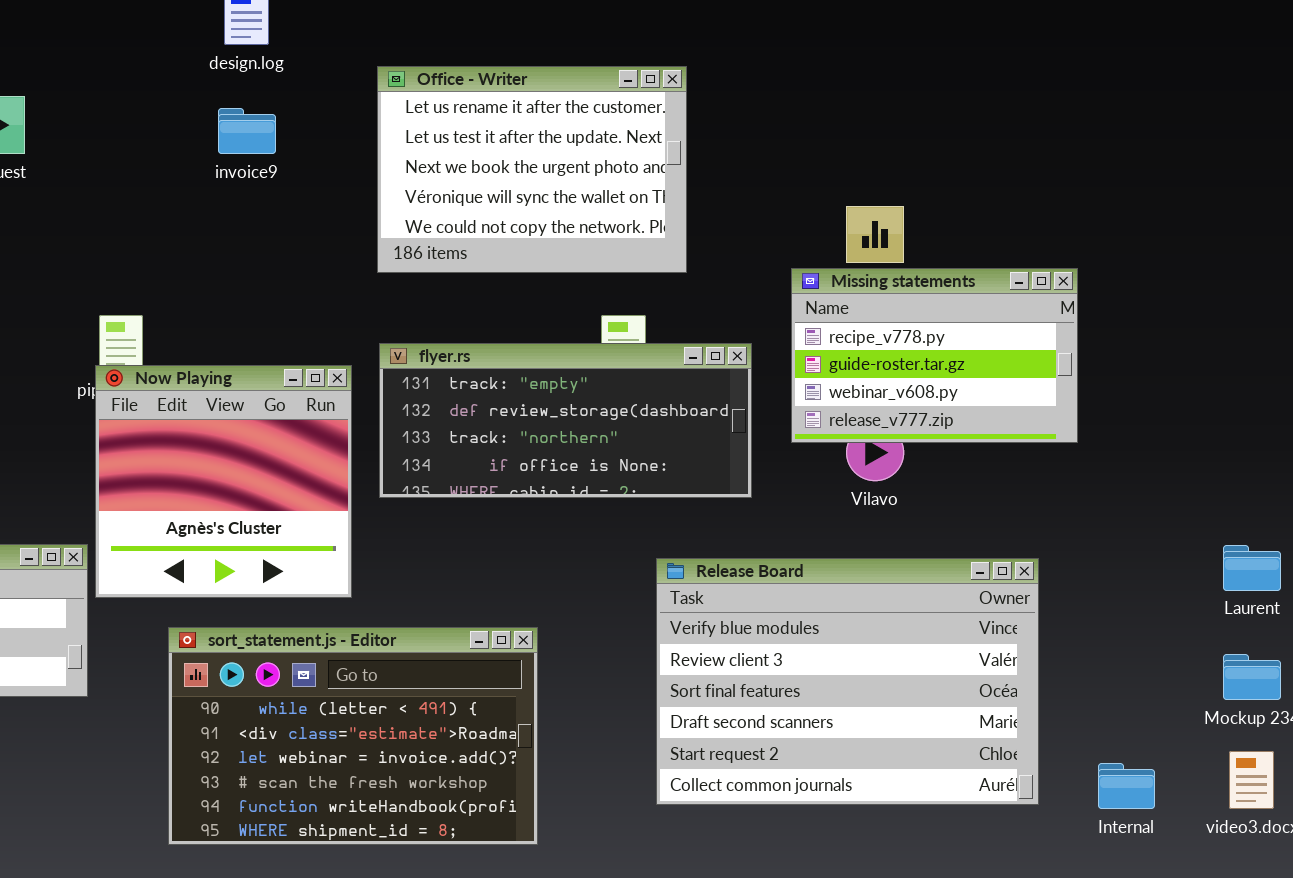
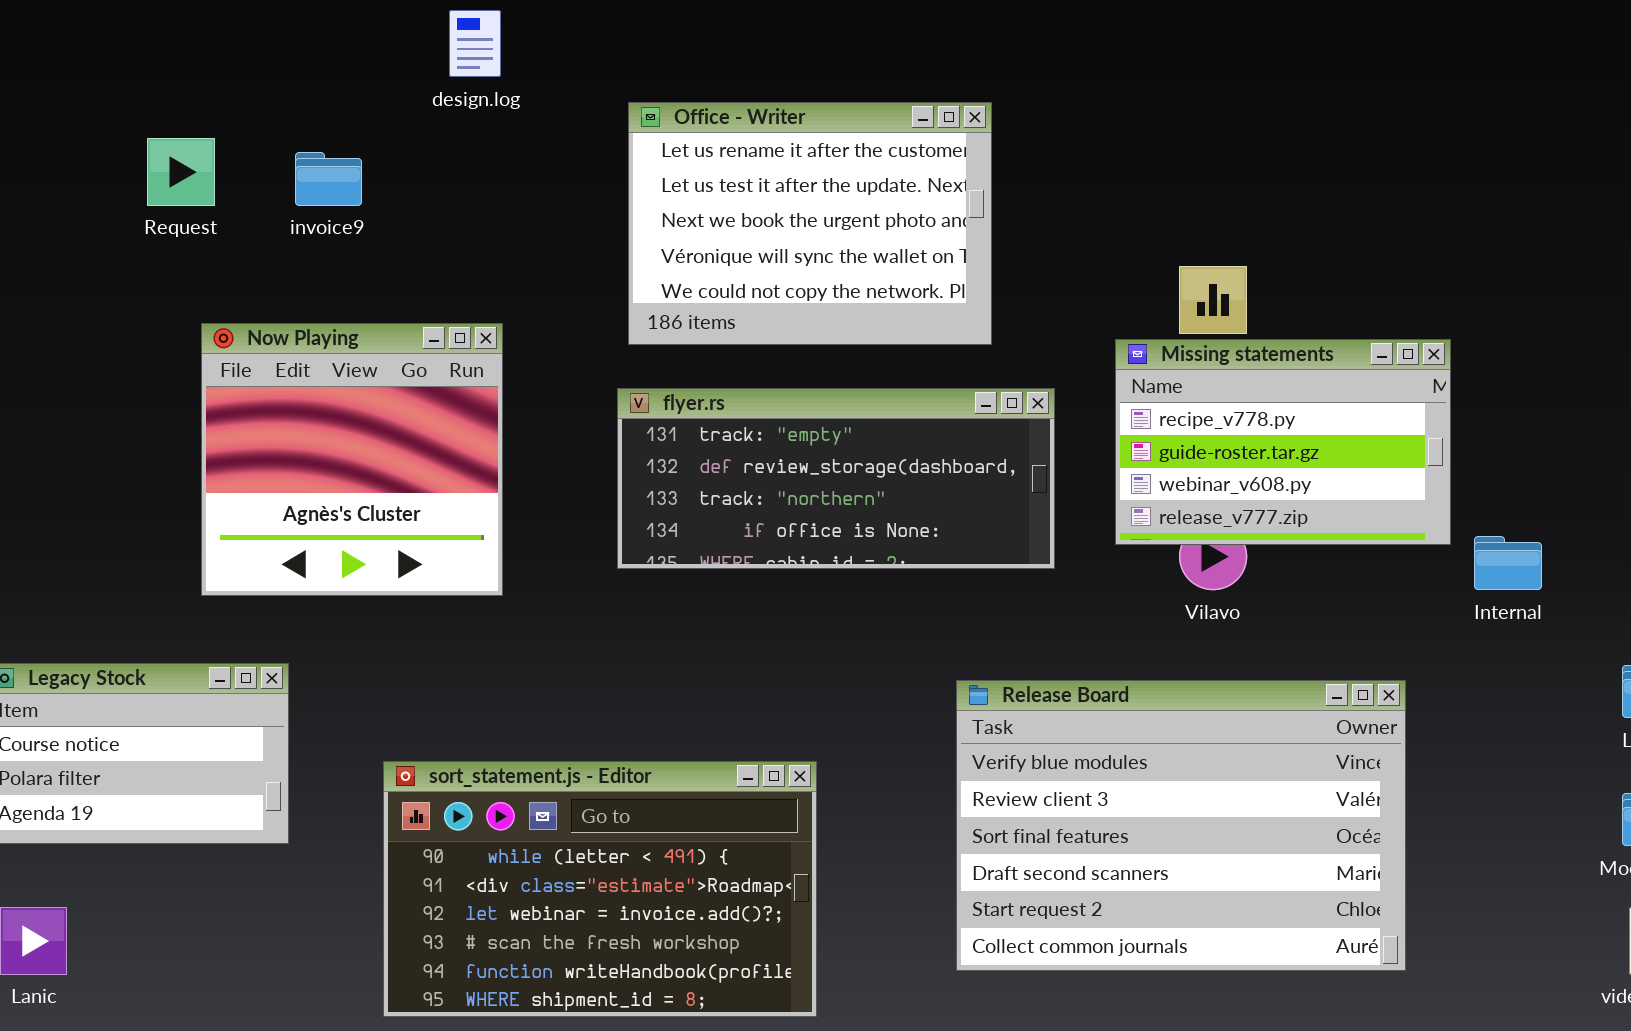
invoice9: [218,108,276,154] -> [295,152,362,206], moved
flyer.rs: [379,343,752,498] -> [617,388,1055,569], moved
Now Playing: [95,365,352,598] -> [201,323,503,596], moved
Internal: [1098,763,1155,809] -> [1474,536,1542,590], moved

